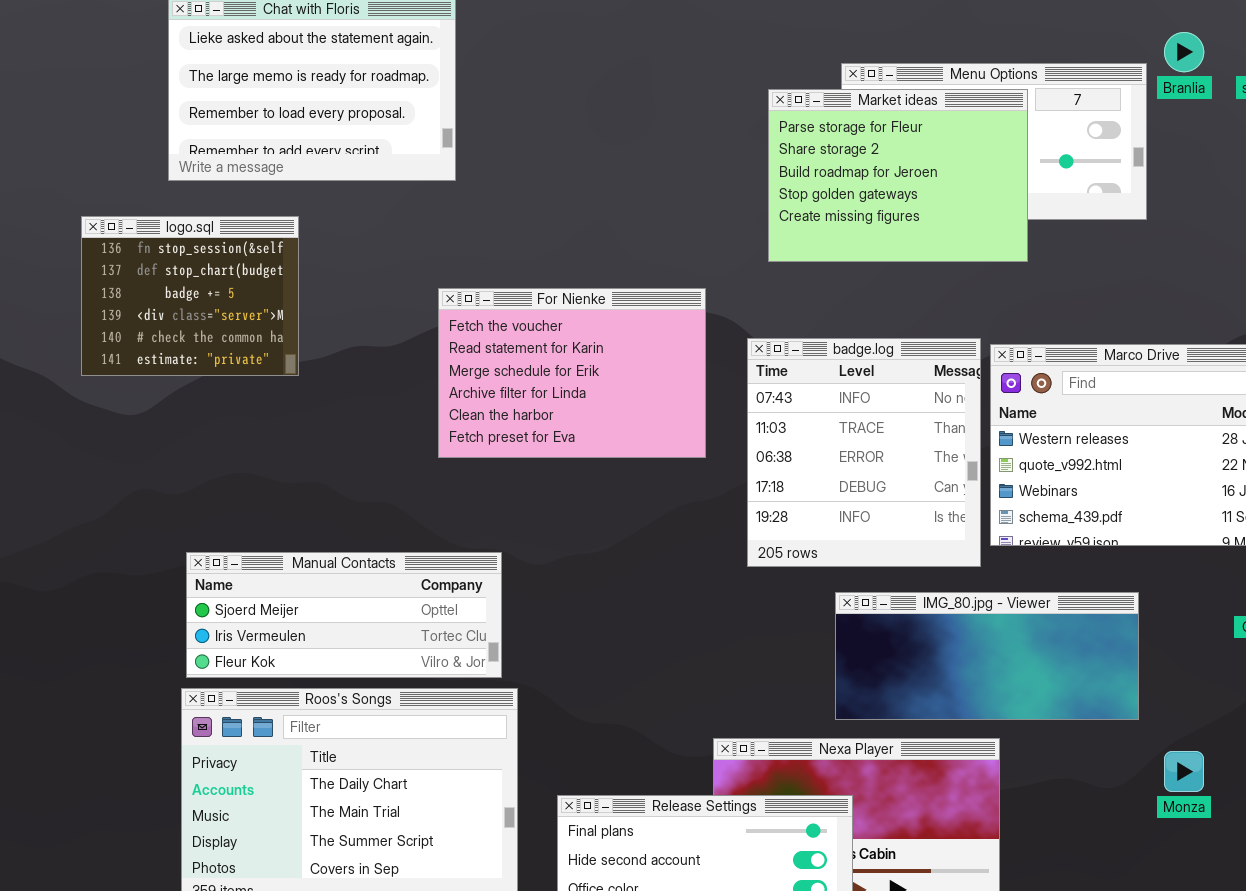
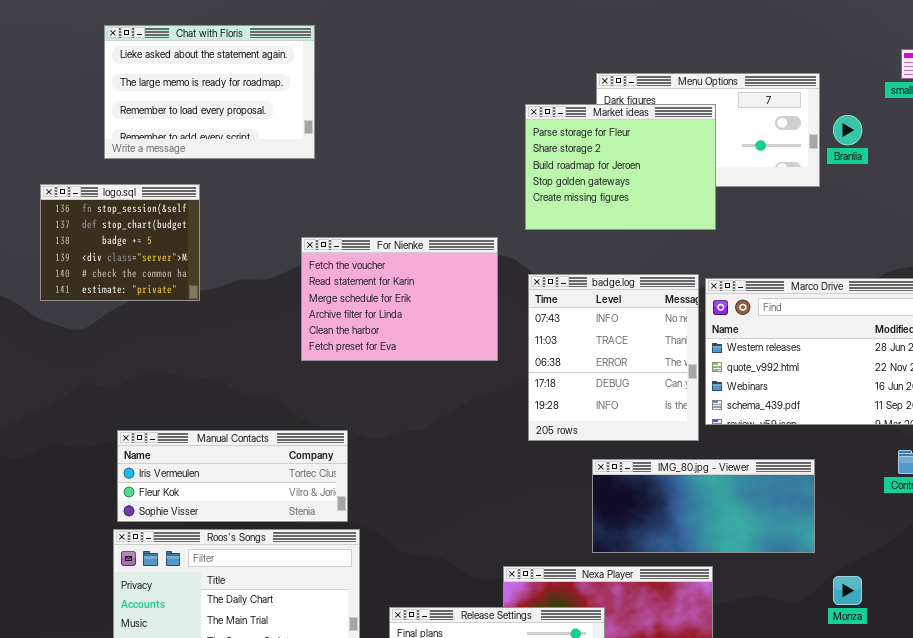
Branlia: [1164,32,1204,72] -> [833,115,862,145], moved
Market ideas: [768,89,1028,262] -> [525,104,716,230], moved
Manual Contacts: [186,552,502,678] -> [117,430,348,522], scrolled down 1 row

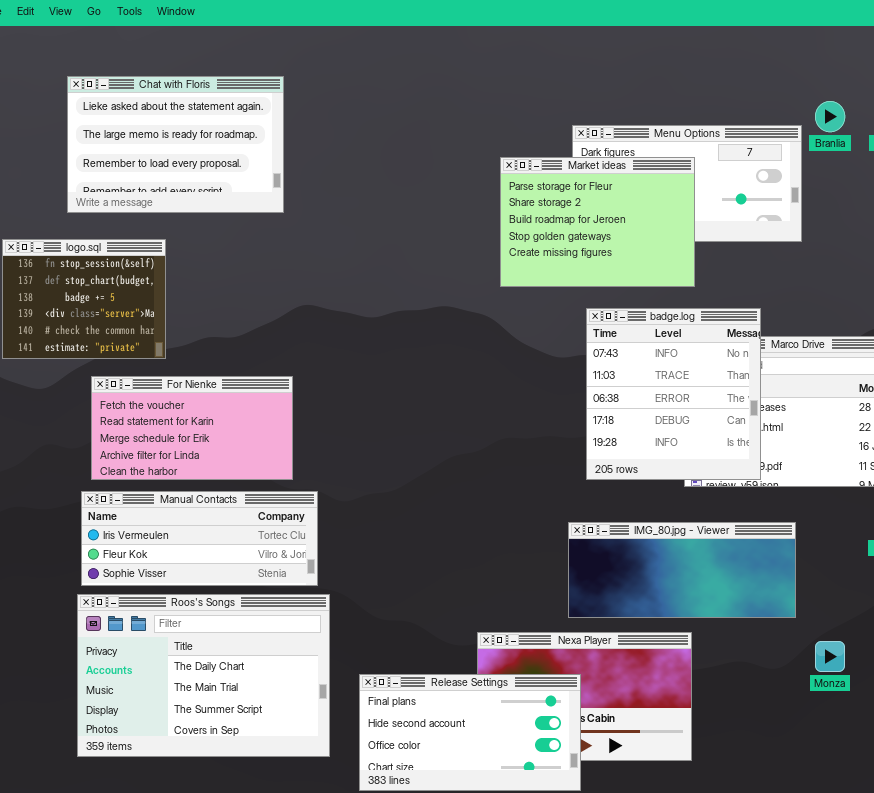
Branlia: [833,115,862,145] -> [815,101,845,132], moved
For Nienke: [301,237,498,361] -> [91,376,293,480], moved, resized
badge.log: [528,274,699,441] -> [586,308,761,480], moved

